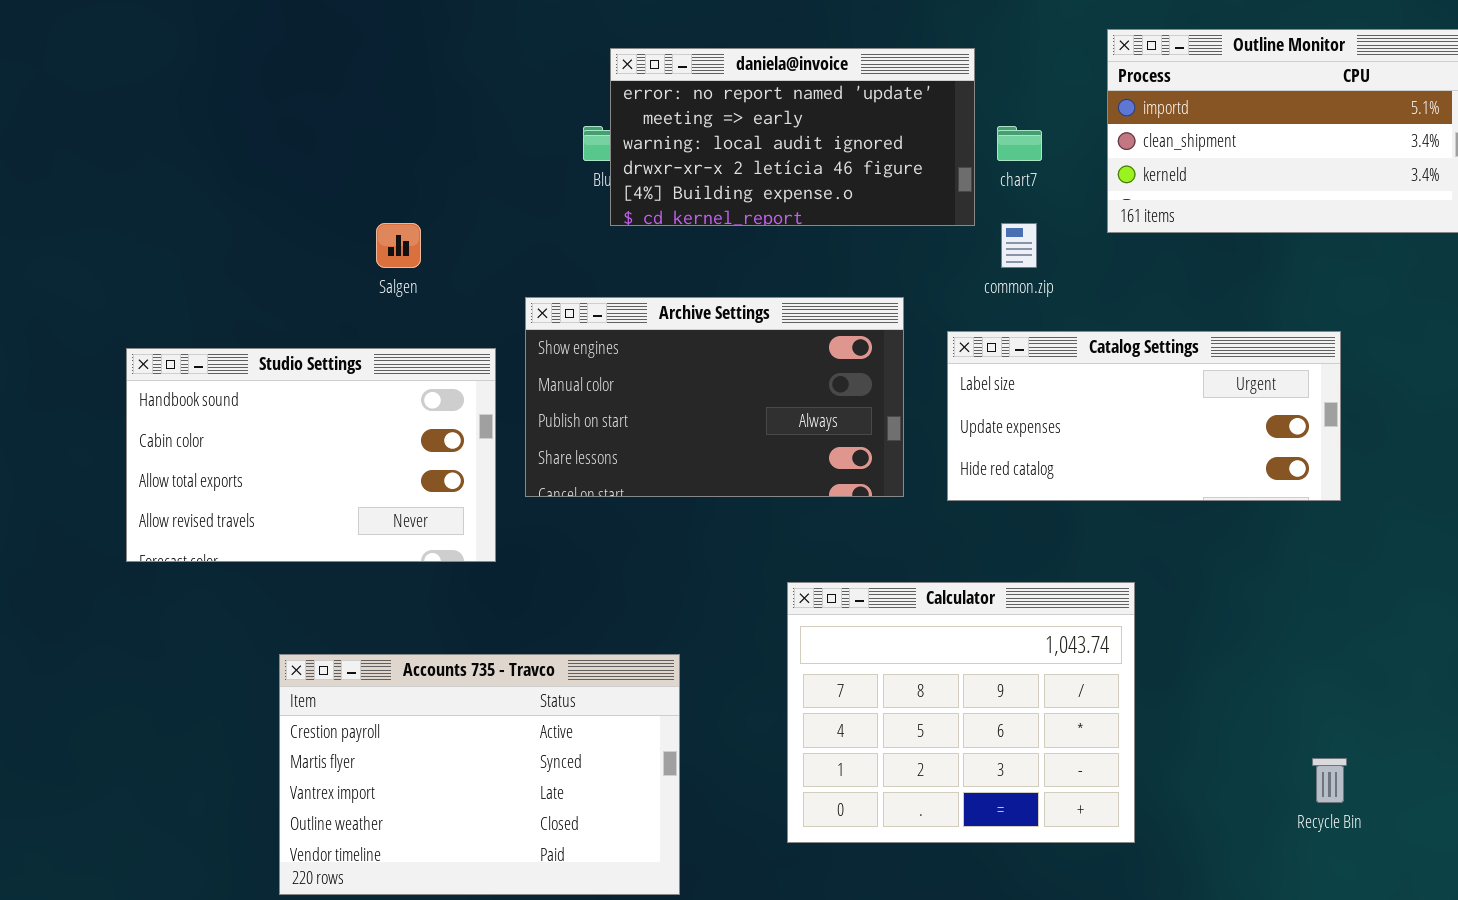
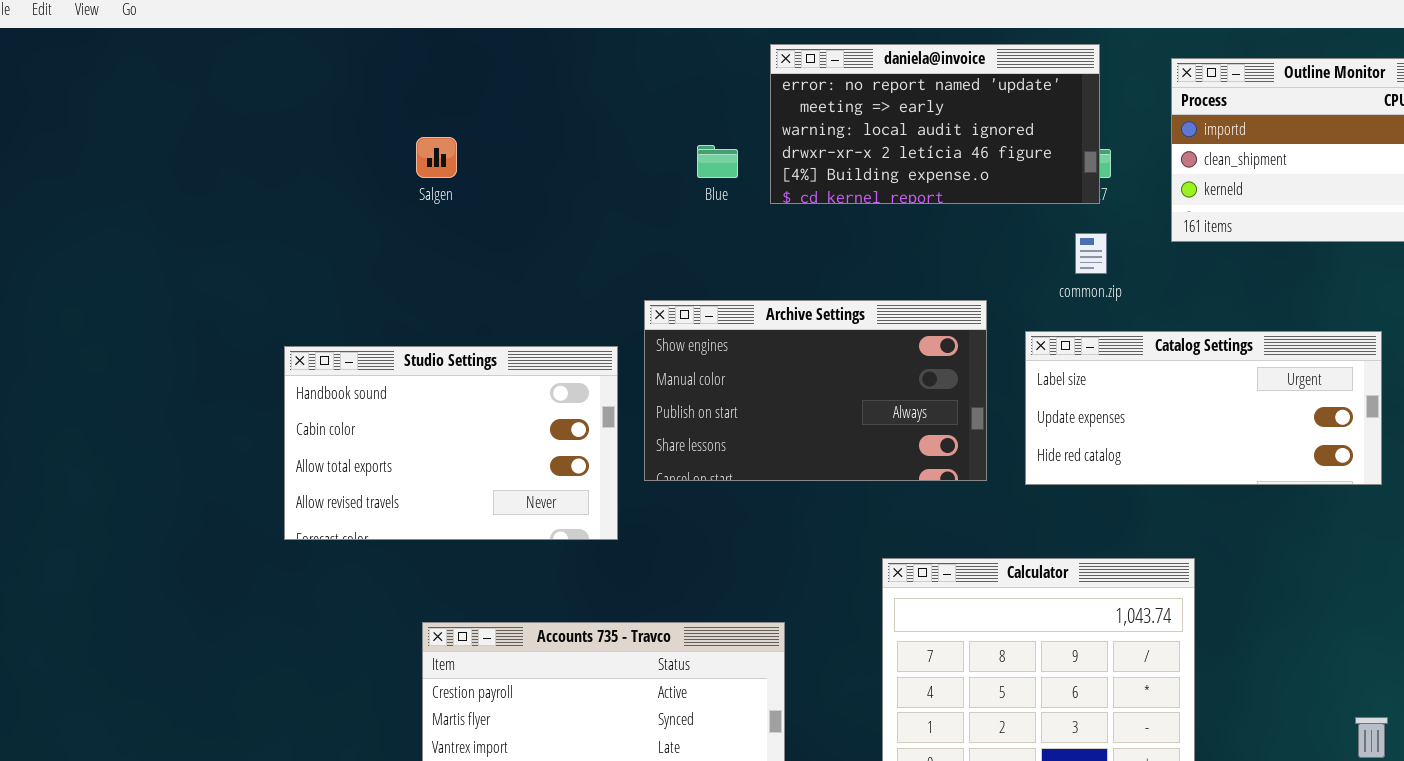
daniela@invoice: [610,48,975,226] -> [770,44,1100,204], moved
Salgen: [376,223,421,268] -> [416,137,457,178], moved

